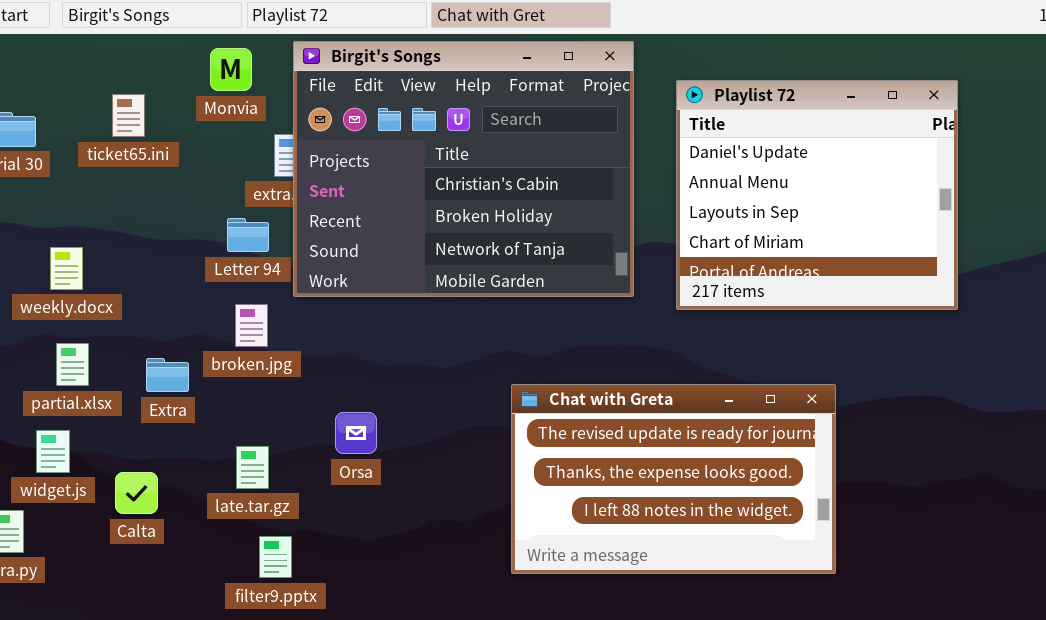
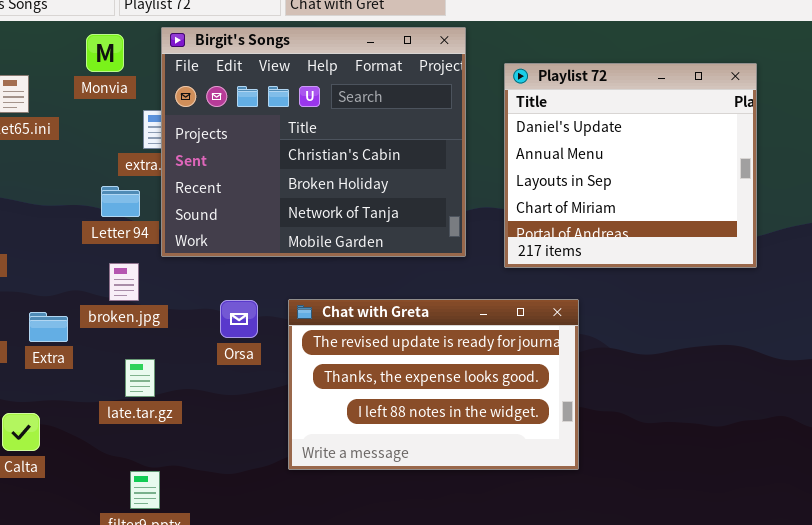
Chat with Greta: [511,384,836,574] -> [288,299,579,470], moved
Orsa: [335,412,377,454] -> [220,300,258,338], moved
late.tar.gz: [236,446,269,489] -> [125,359,155,397], moved

